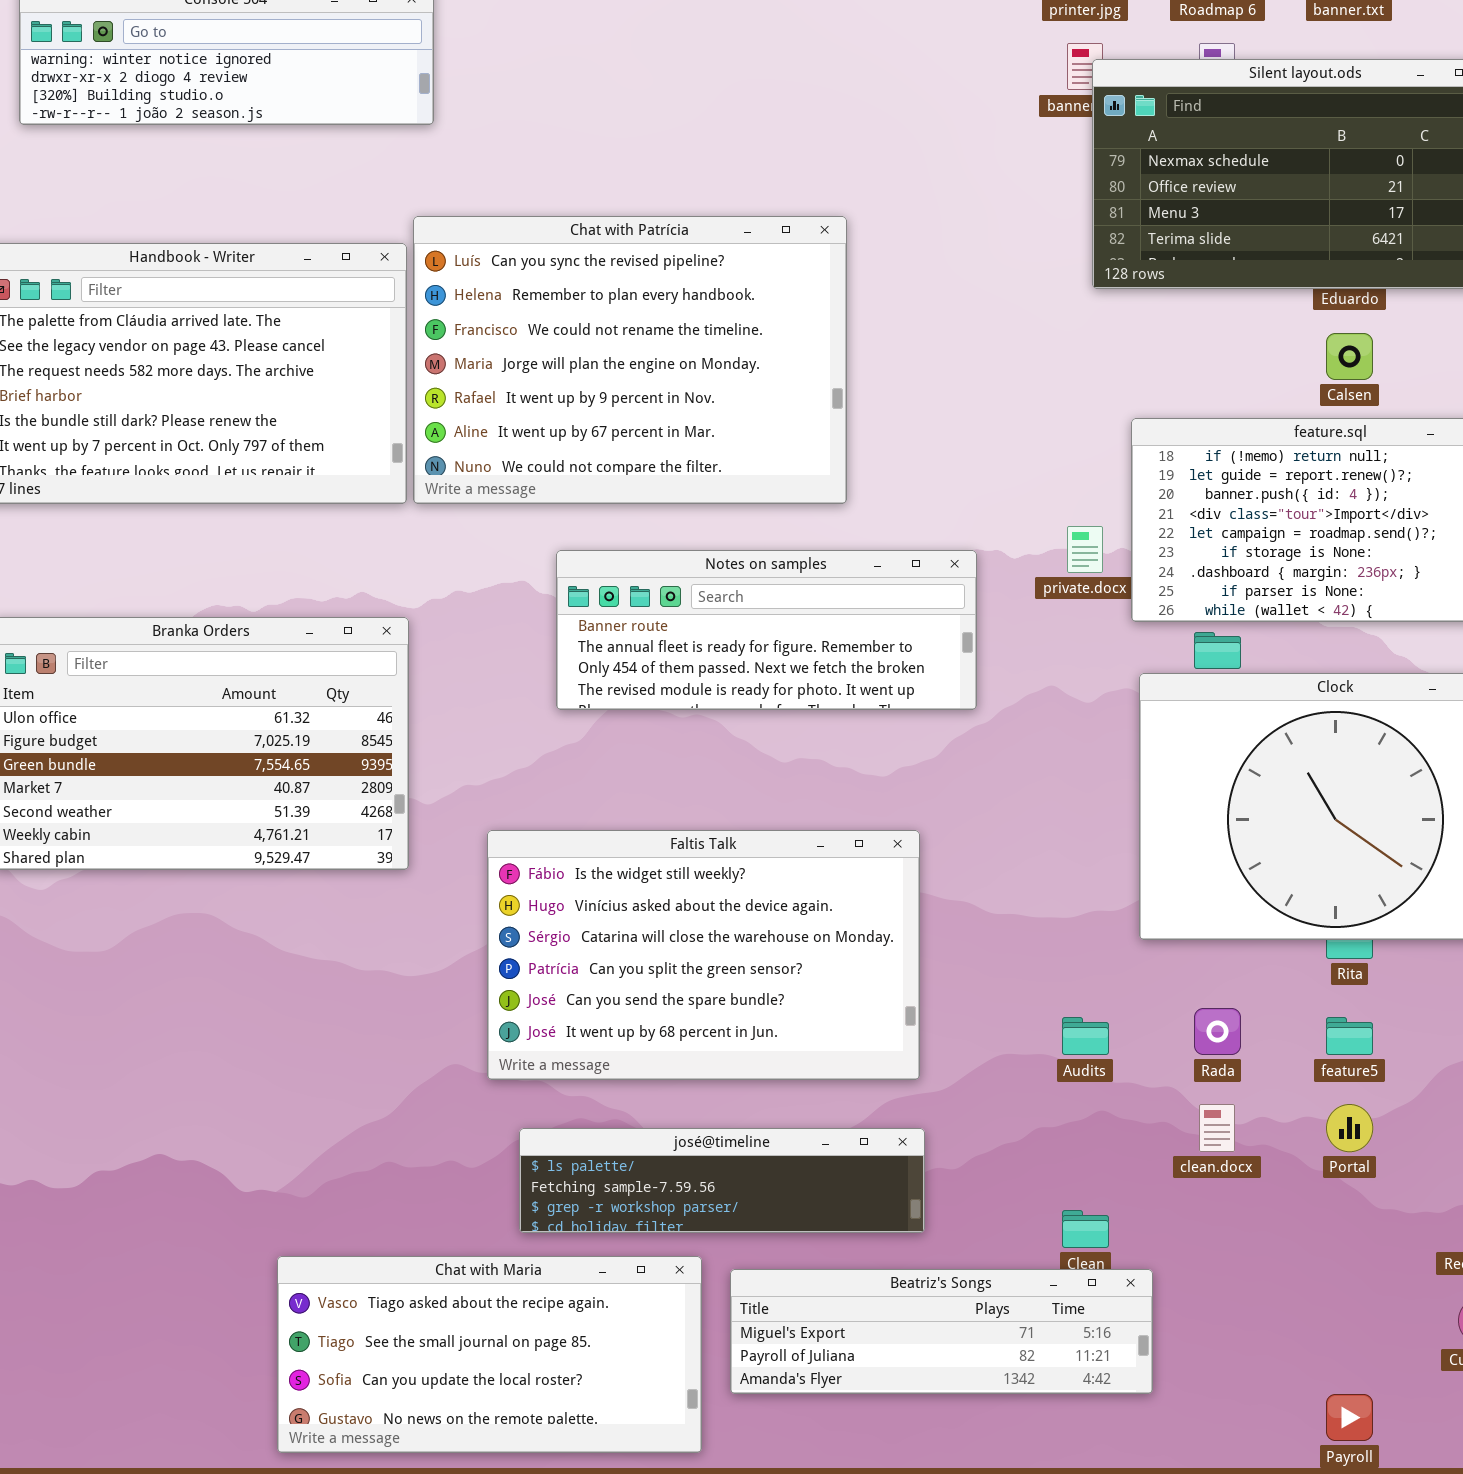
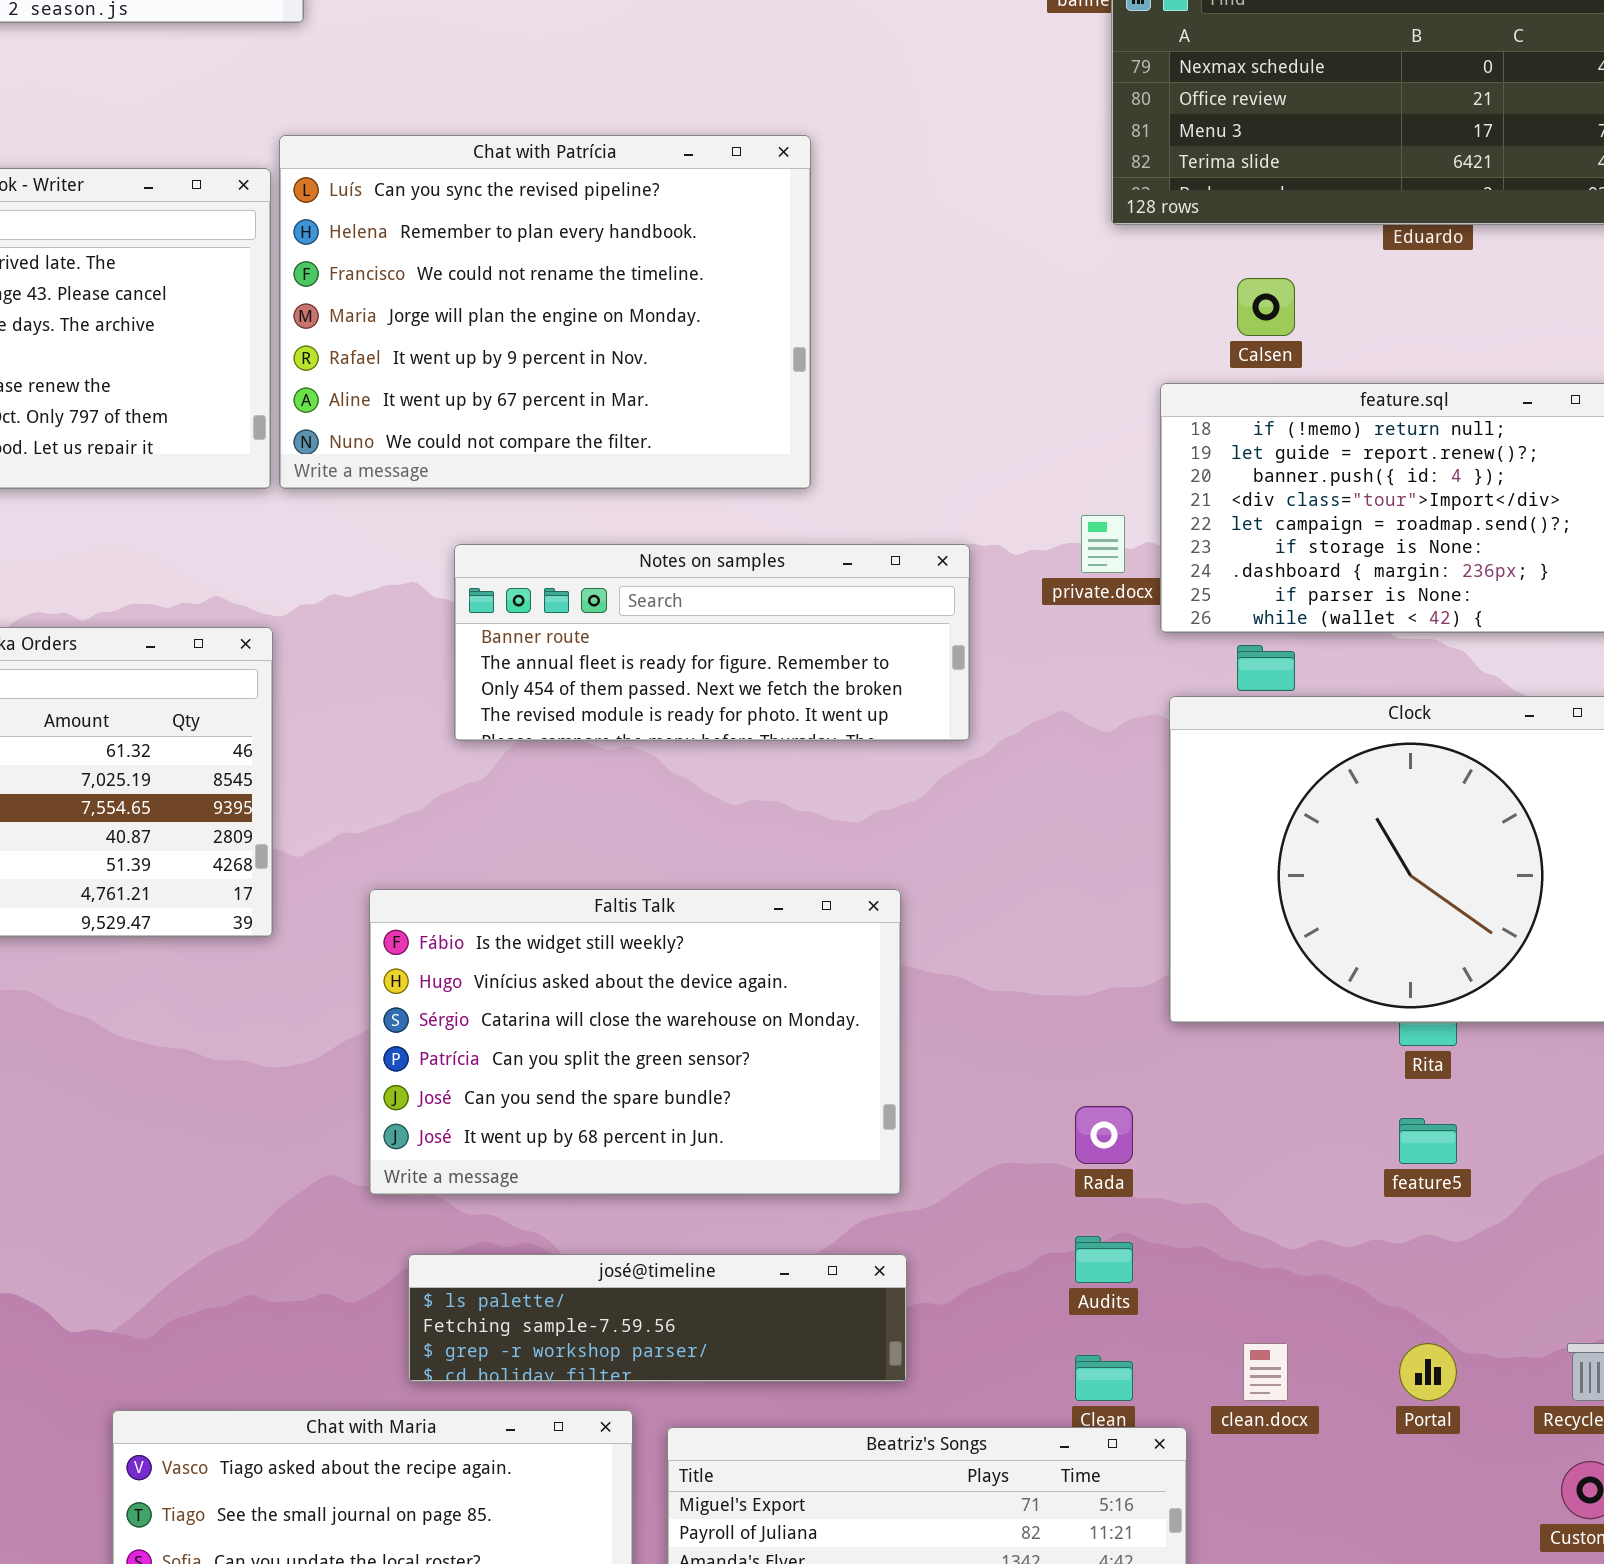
Calsen: [1326,333,1373,380] -> [1237,278,1295,336], moved
Rada: [1194,1008,1241,1055] -> [1075,1106,1133,1164], moved
Audits: [1062,1017,1109,1055] -> [1075,1236,1133,1283], moved
clean.docx: [1199,1104,1235,1152] -> [1243,1343,1288,1401], moved
Portal: [1326,1104,1373,1152] -> [1399,1343,1457,1401], moved

